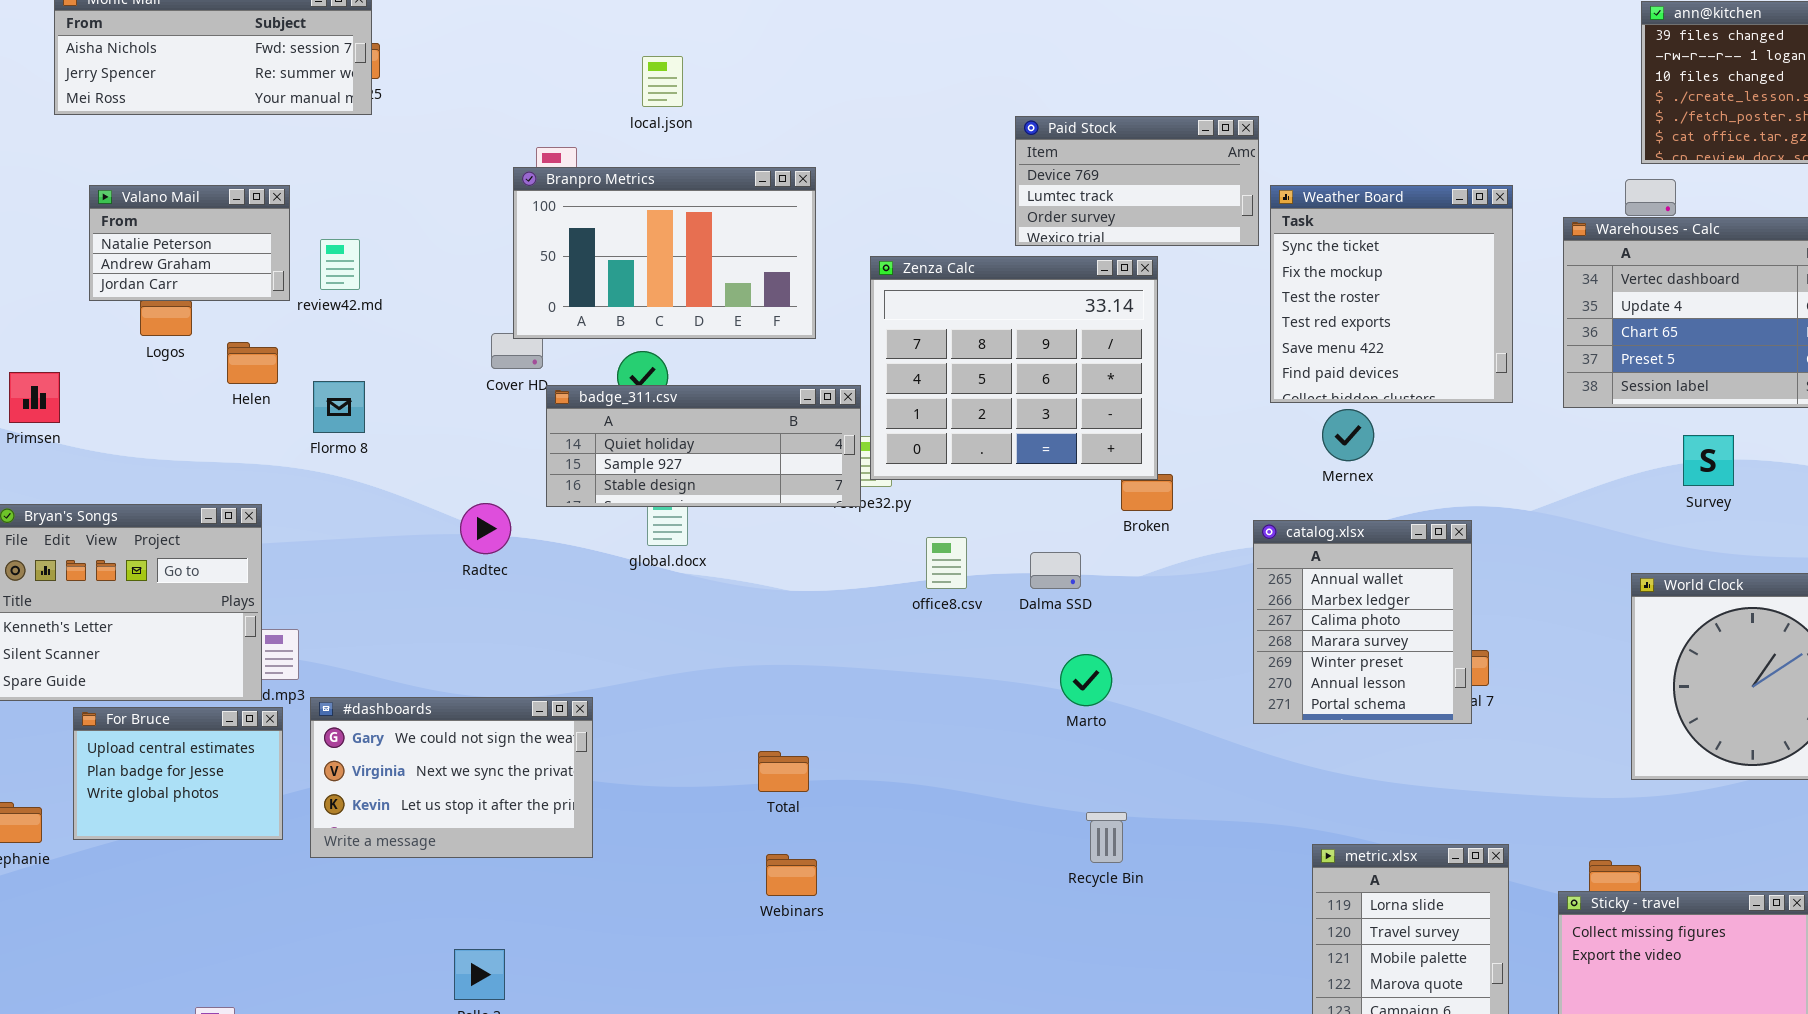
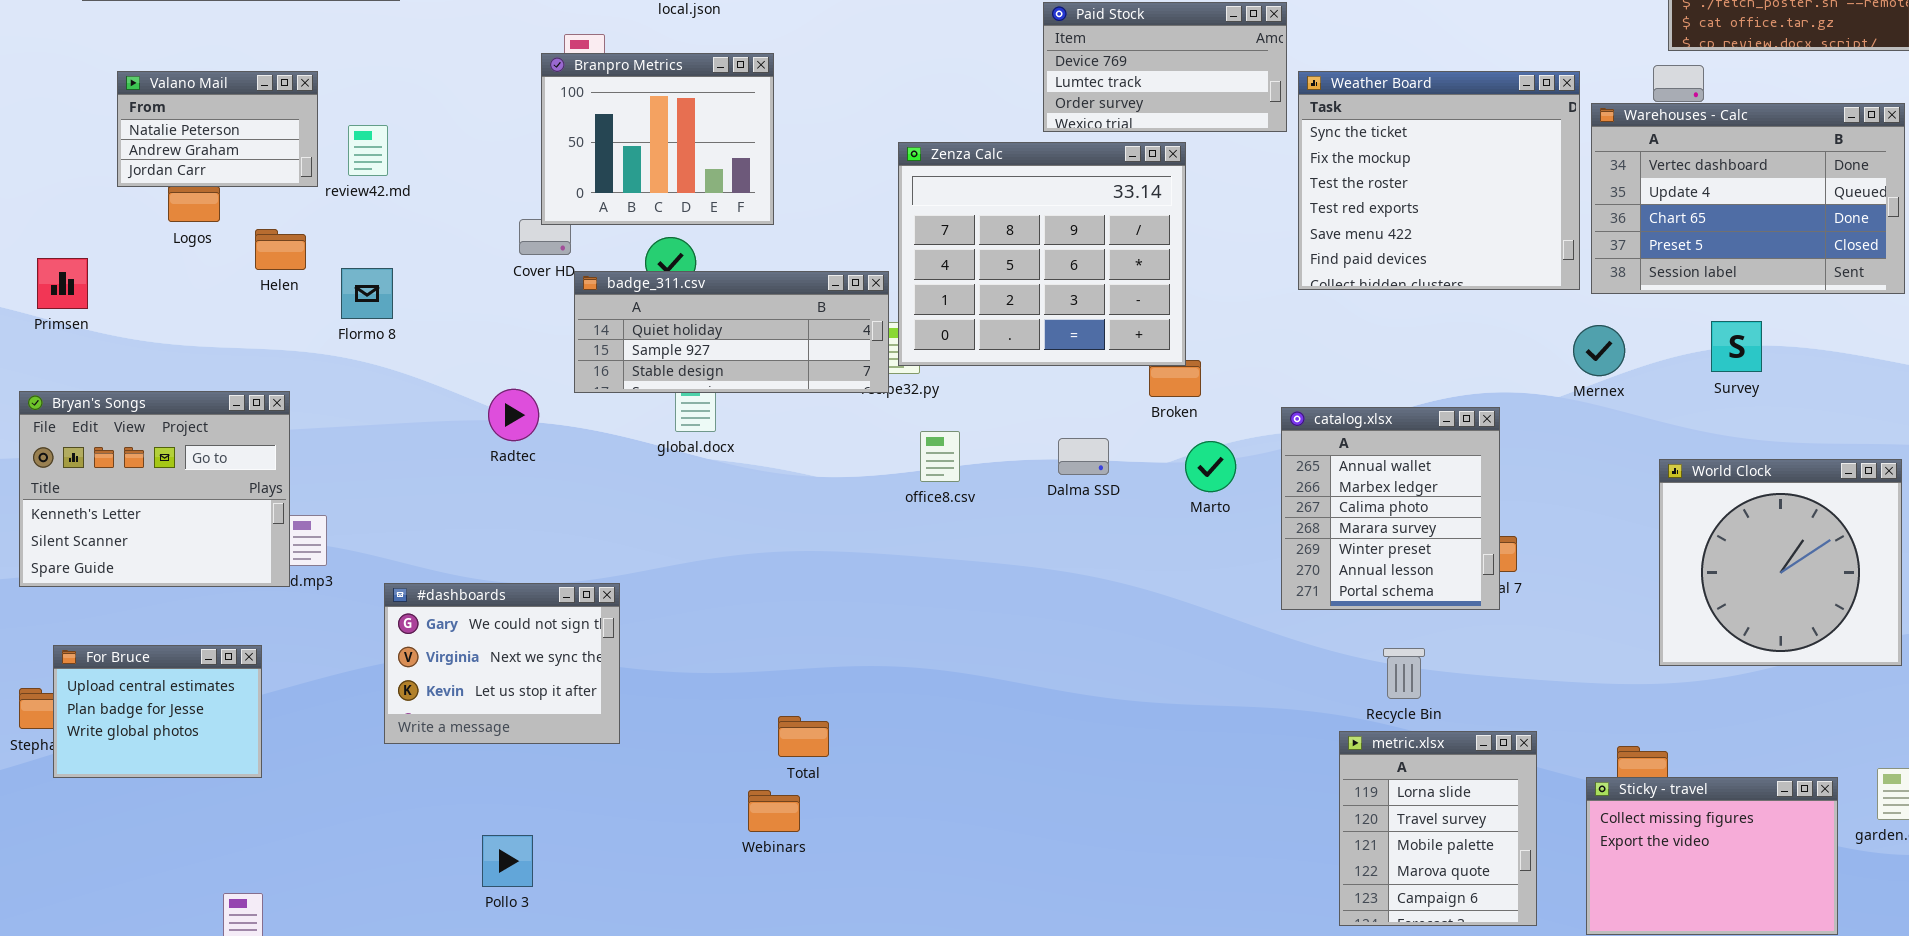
Branpro Metrics: [513,167,816,339] -> [541,53,774,225], resized
Weather Board: [1270,185,1513,403] -> [1298,71,1580,290], resized
Mernex: [1322,409,1374,461] -> [1573,325,1625,376], moved
office8.csv: [926,537,967,589] -> [920,431,960,482], moved
Marto: [1060,654,1112,706] -> [1185,441,1236,492], moved
#dashboards: [310,697,593,858] -> [384,583,620,744], resized
For Bruce: [73,707,283,840] -> [53,645,262,778], moved
Total: [758,751,809,792] -> [778,716,829,757], moved
Recycle Bin: [1086,812,1127,863] -> [1383,648,1425,699], moved
Webinars: [766,854,817,896] -> [748,790,800,832], moved

